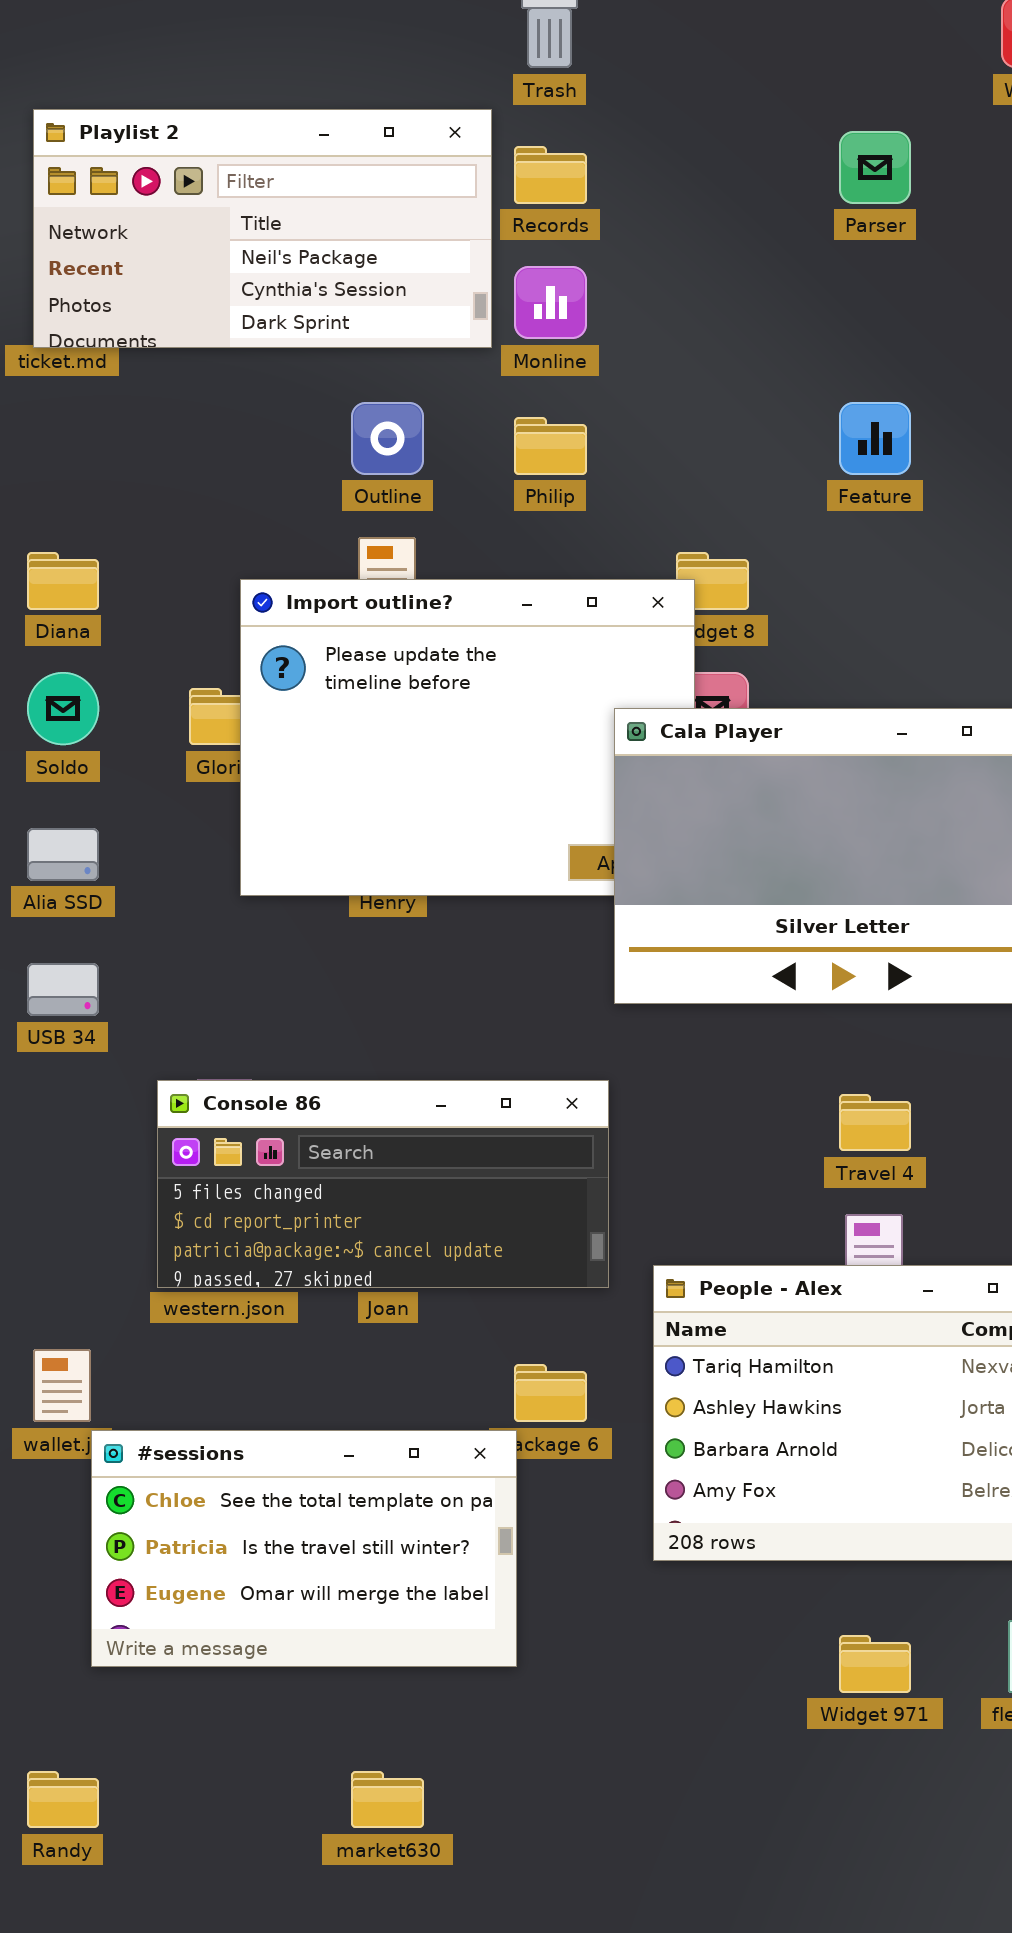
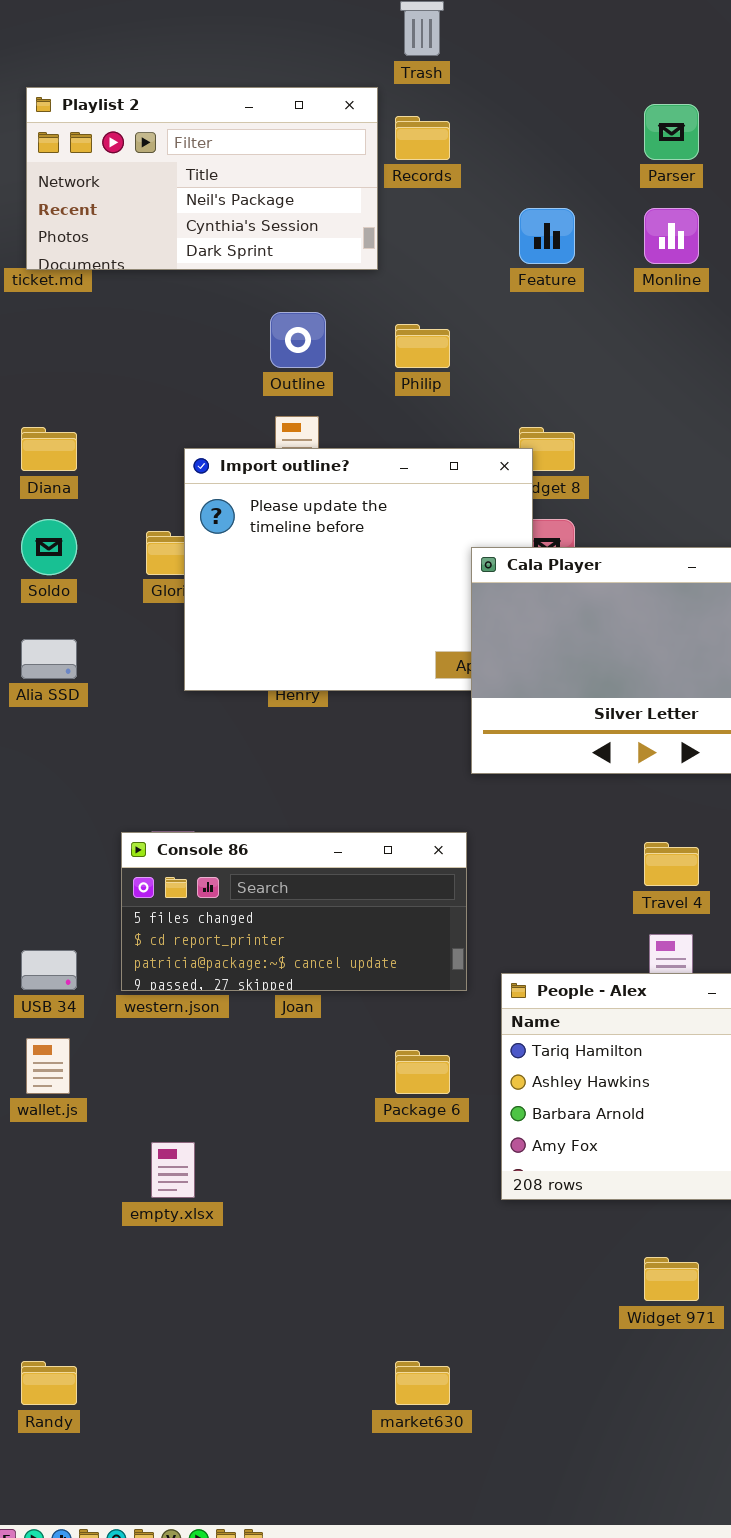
Monline: [514,266,587,339] -> [644,208,699,264], moved
Feature: [839,402,911,475] -> [519,208,575,264], moved
USB 34: [27,963,99,1016] -> [21,950,77,990], moved
#sessions: [91,1430,517,1667] -> none, closed
market630: [351,1771,424,1828] -> [395,1361,450,1405], moved

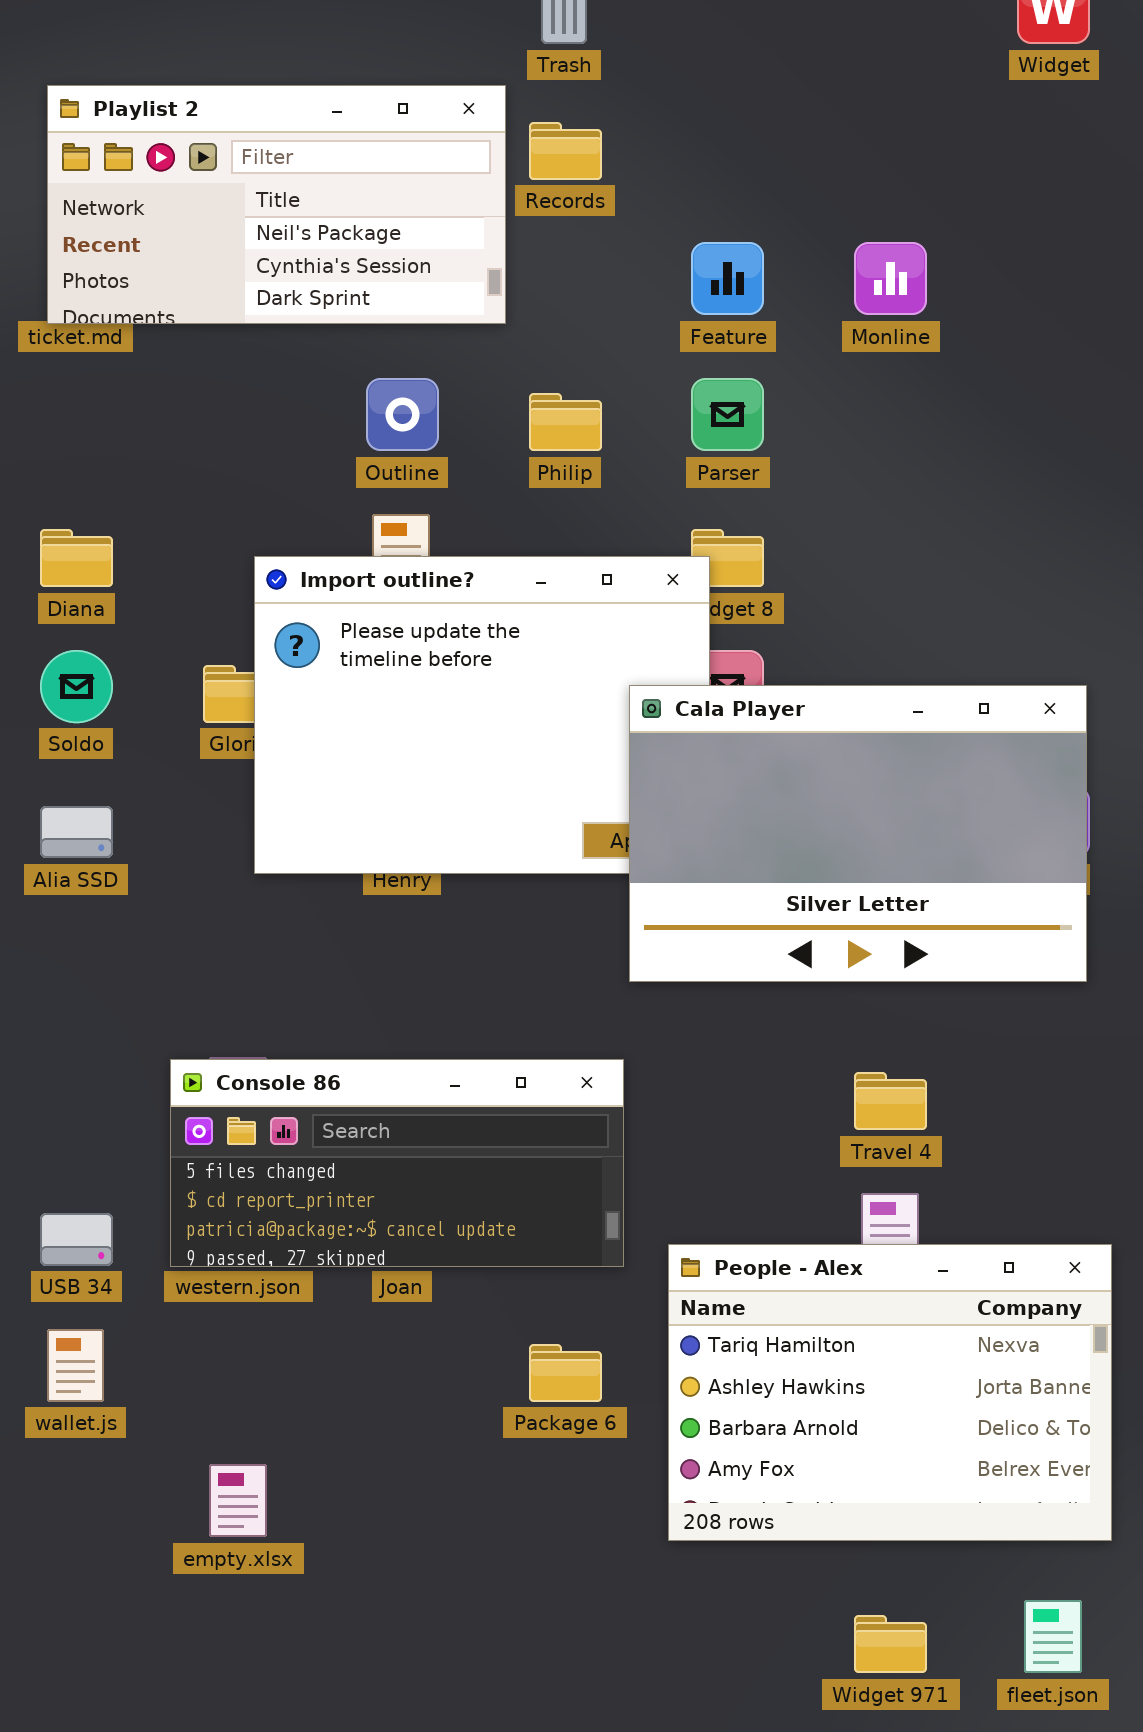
Parser: [644,104,699,160] -> [691,378,764,451], moved

